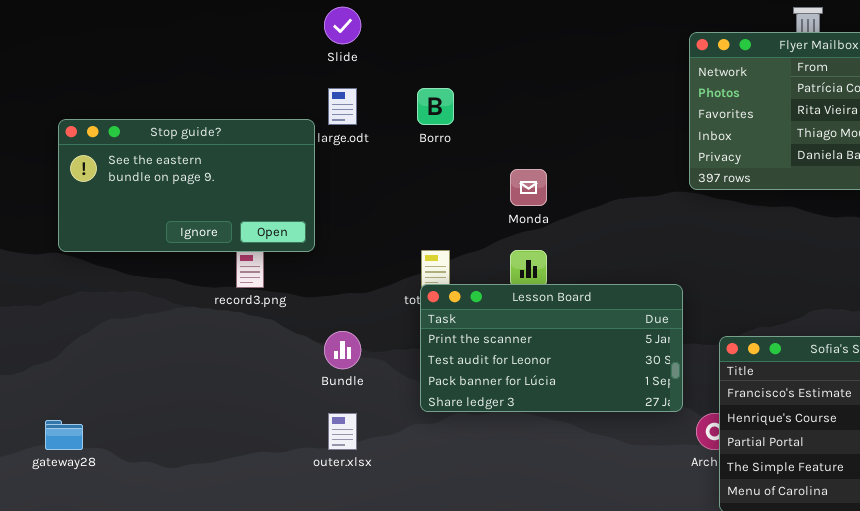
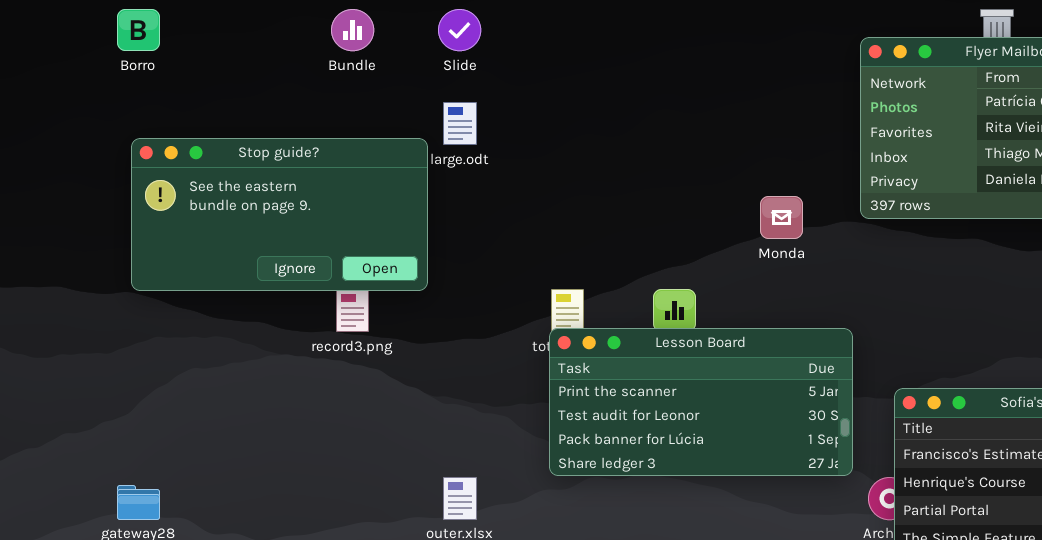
Borro: [417,88,454,125] -> [117,9,160,51], moved
Monda: [510,169,547,206] -> [760,196,803,239], moved
Bundle: [324,331,361,369] -> [331,9,374,51], moved

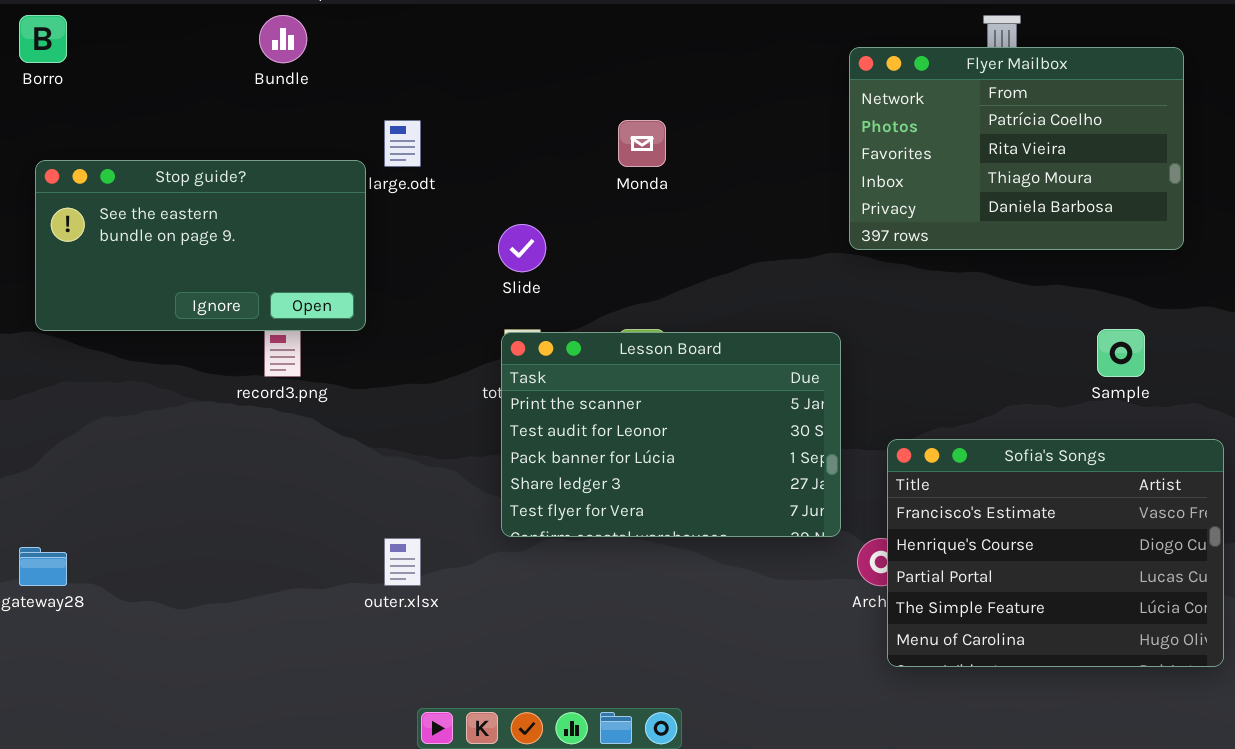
Slide: [438,9,481,51] -> [498,224,546,272], moved
Monda: [760,196,803,239] -> [618,120,666,167], moved
Lesson Board: [549,328,853,476] -> [501,332,841,537], resized

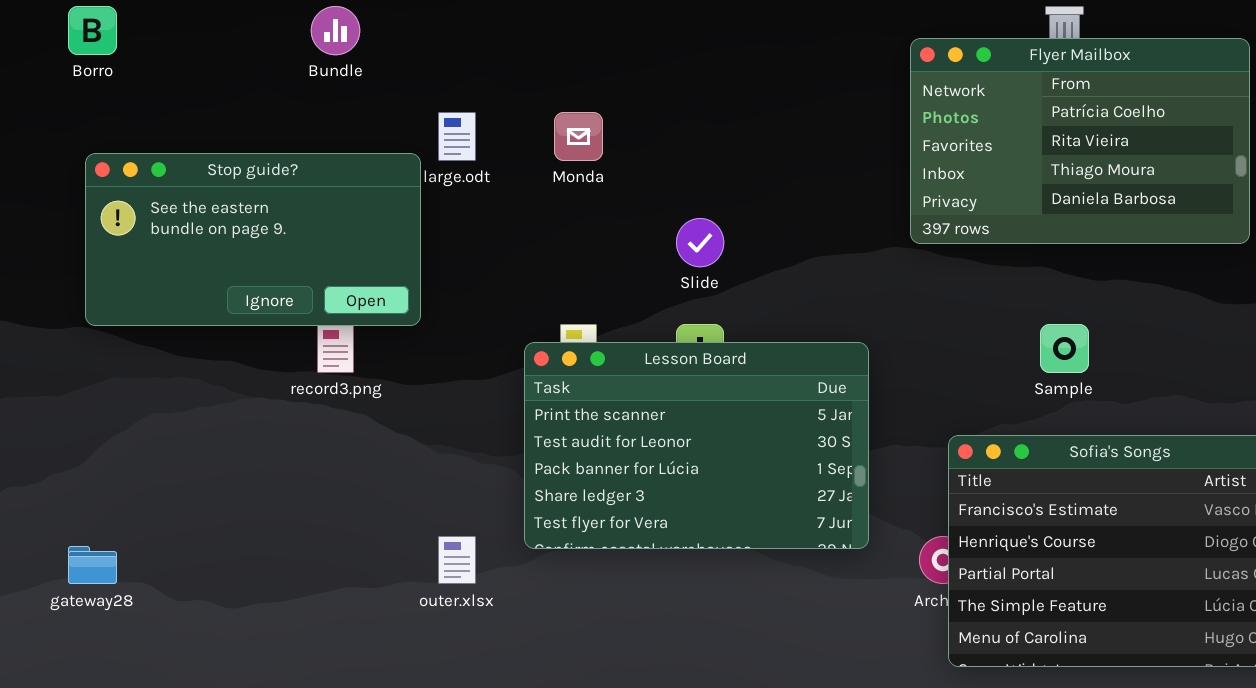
Monda: [618,120,666,167] -> [554,112,603,161], moved
Slide: [498,224,546,272] -> [676,218,724,267], moved
Sample: [1097,329,1145,377] -> [1040,324,1089,373], moved
Lesson Board: [501,332,841,537] -> [524,342,869,549], moved

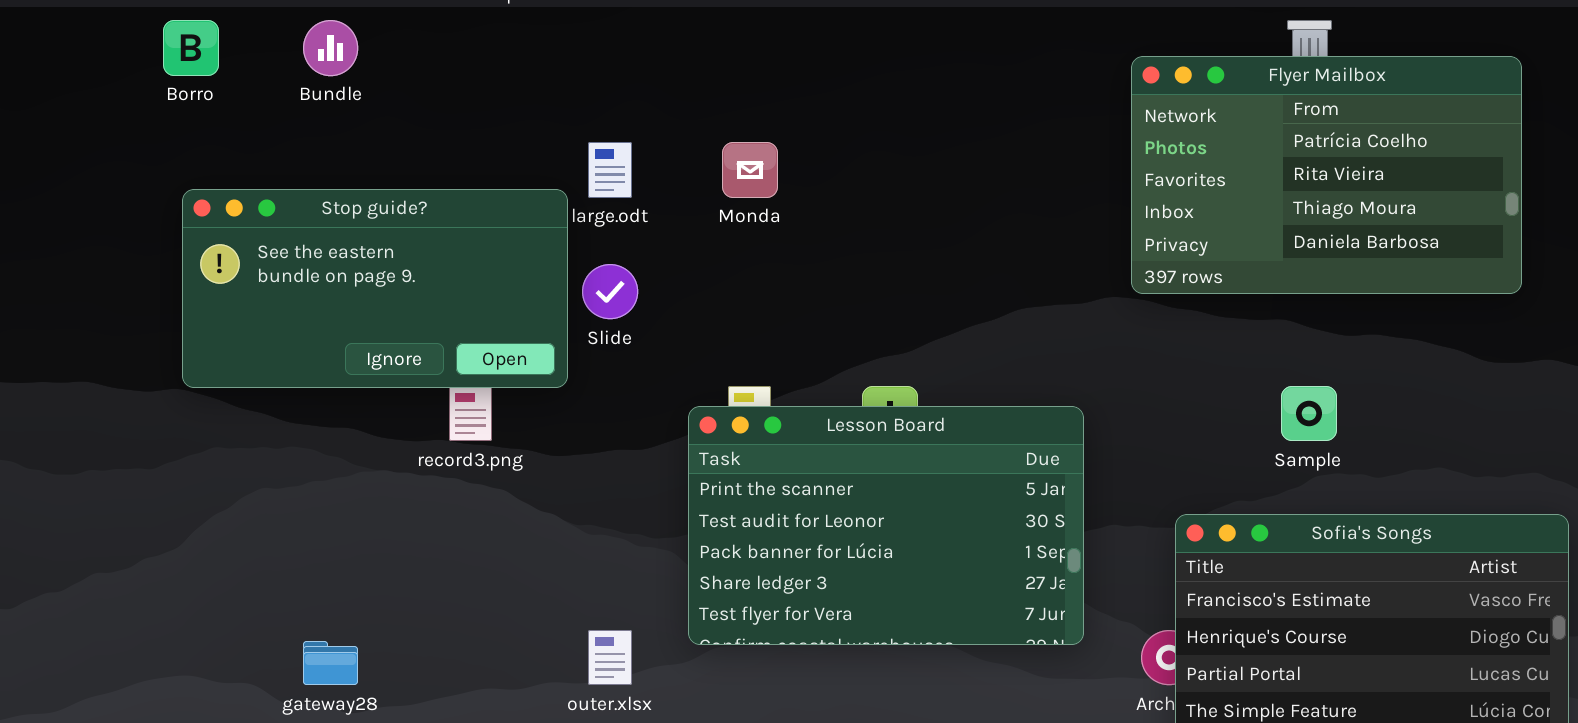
Bundle: [311,6,360,55] -> [303,20,358,76], moved
Slide: [676,218,724,267] -> [582,264,638,319], moved
gateway28: [68,546,117,584] -> [303,641,358,685], moved

